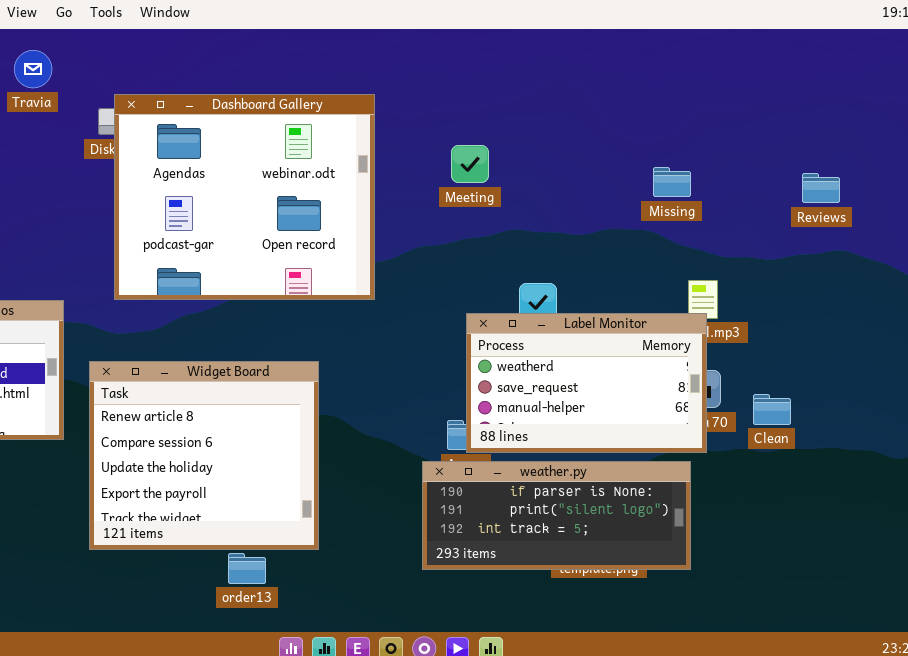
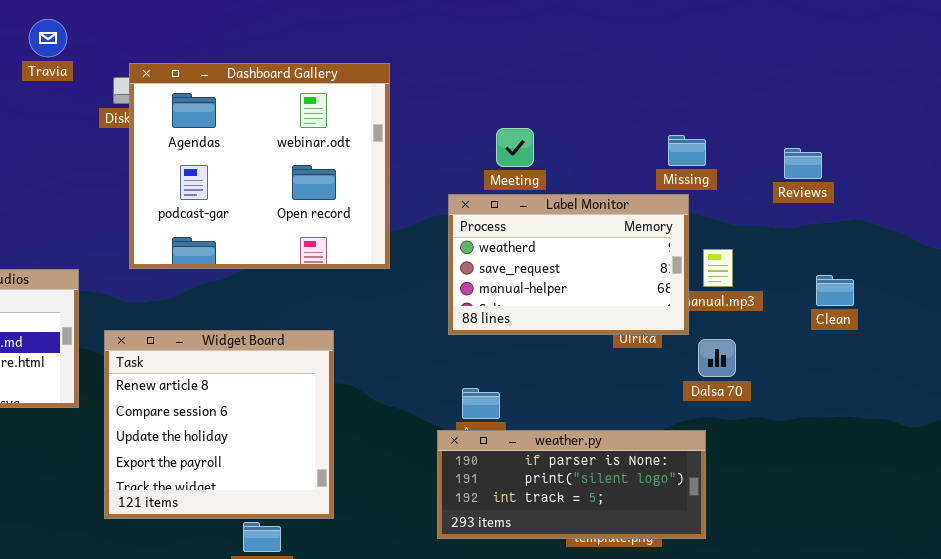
Meeting: [451,145,489,183] -> [496,128,534,167], moved
Reviews: [802,173,840,203] -> [784,148,822,179], moved
Label Monitor: [466,313,707,453] -> [448,194,689,335], moved
Clean: [753,394,791,425] -> [816,275,854,306], moved

